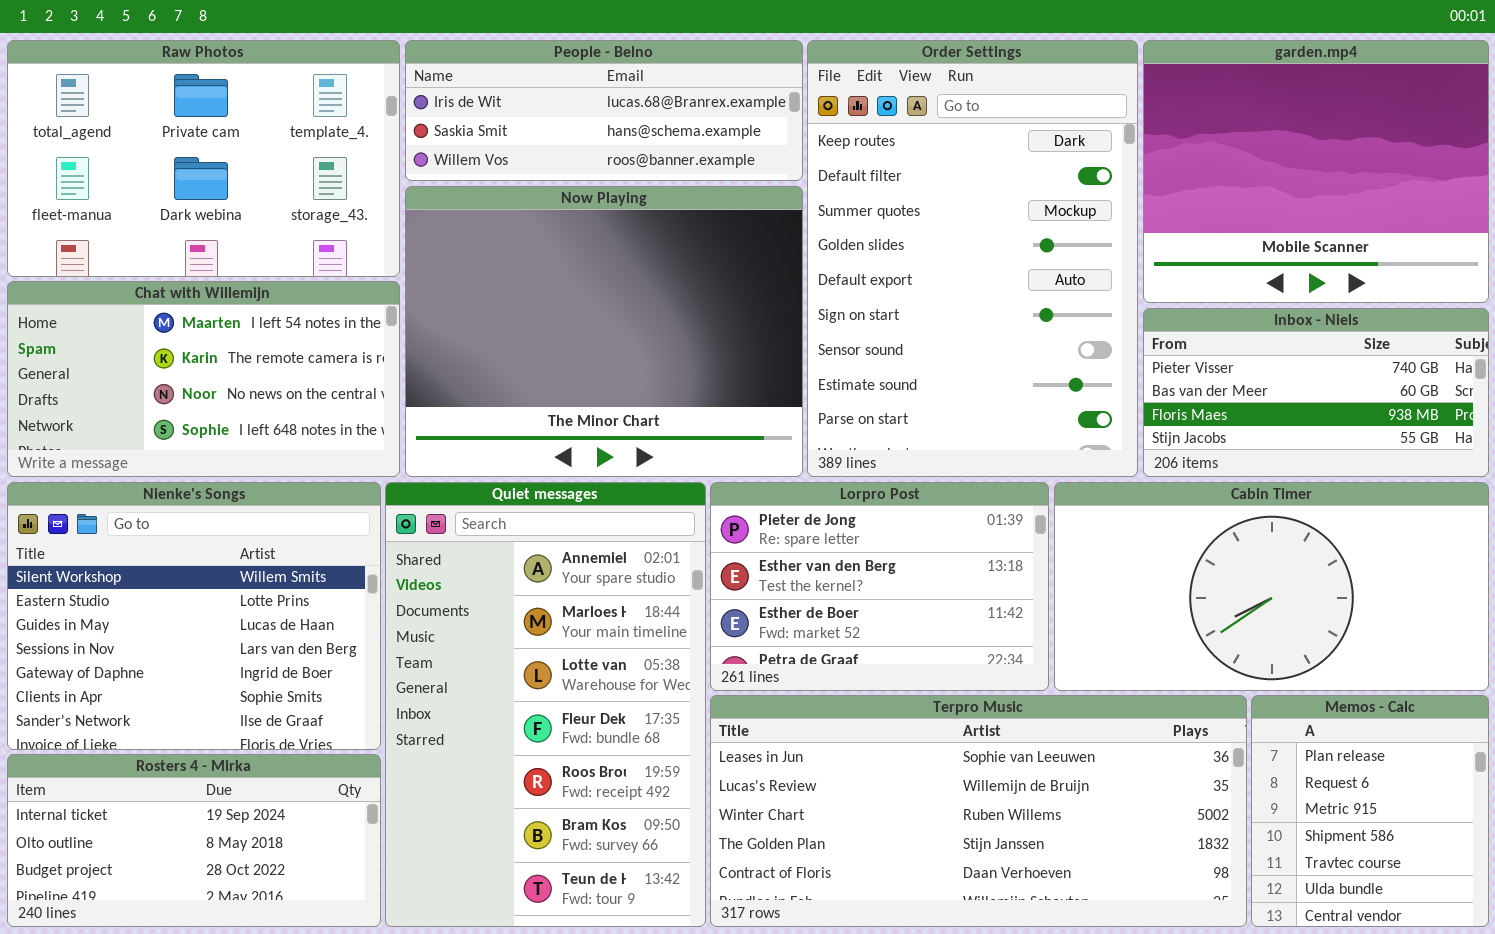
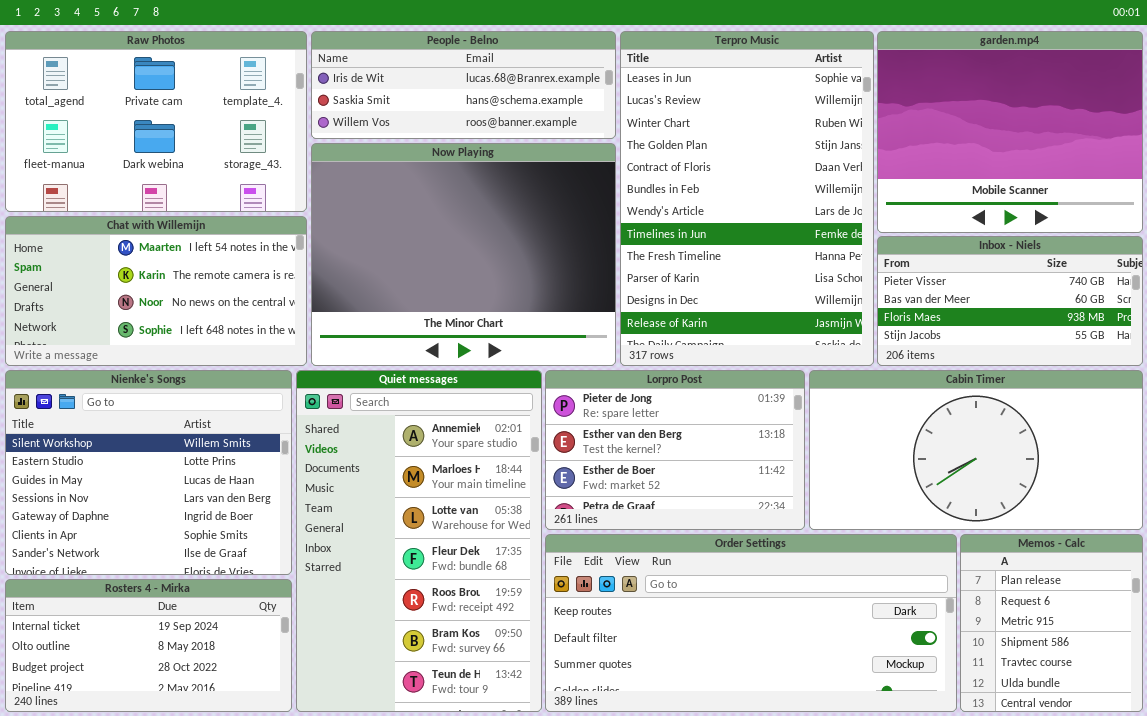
Order Settings: [807,40,1138,477] -> [545,534,957,712], moved, resized
Terpro Music: [710,695,1247,927] -> [620,31,874,366], moved, resized

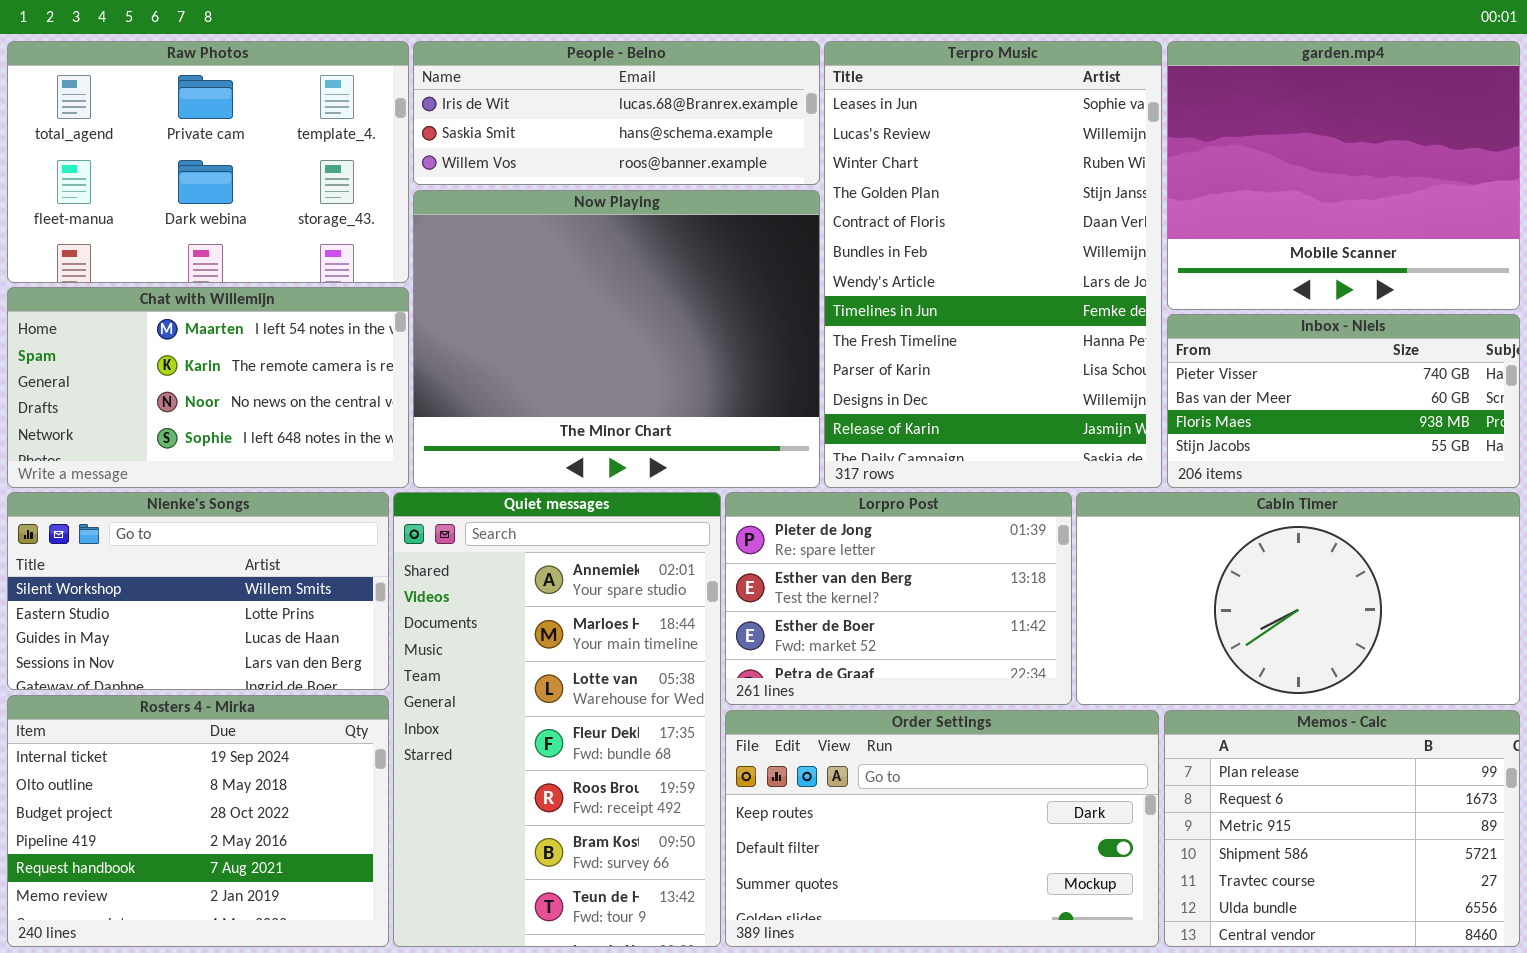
Nienke's Songs: [5,370,292,575] -> [7,492,389,690], resized
Order Settings: [545,534,957,712] -> [725,710,1159,947], resized
Memos - Calc: [960,534,1143,712] -> [1164,710,1520,947], resized
Rosters 4 - Mirka: [5,579,292,712] -> [7,695,389,947], resized

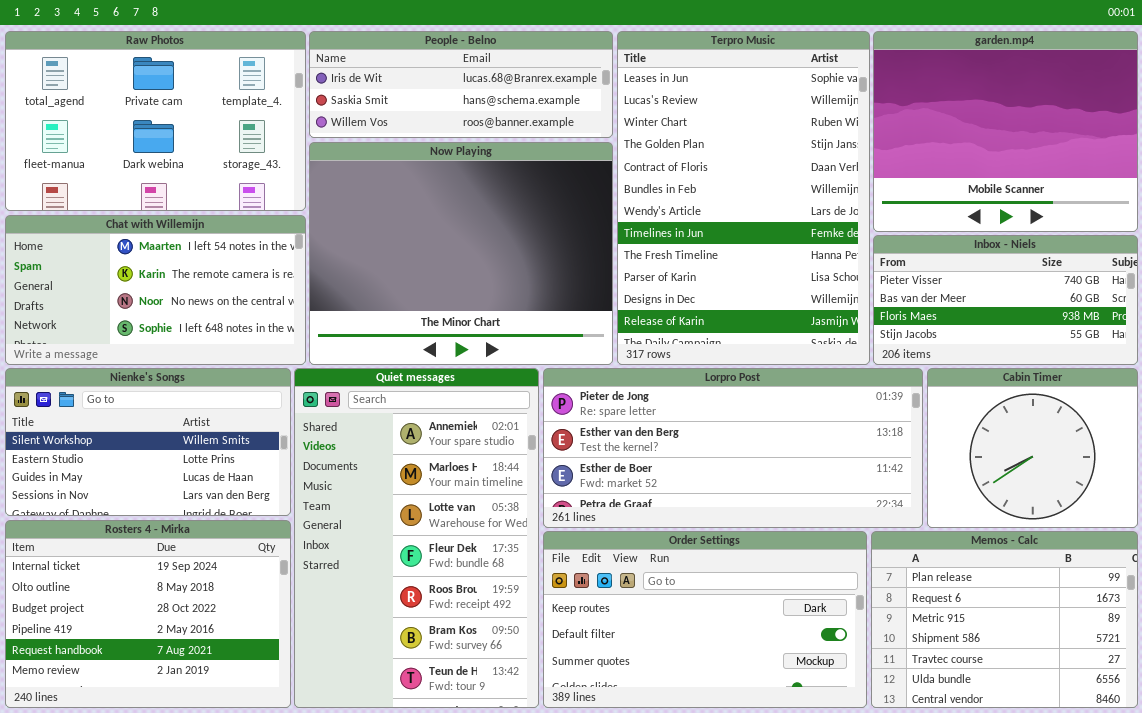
Lorpro Post: [725,492,1072,705] -> [543,368,923,528], resized
Cabin Timer: [1076,492,1520,705] -> [927,368,1138,528], resized

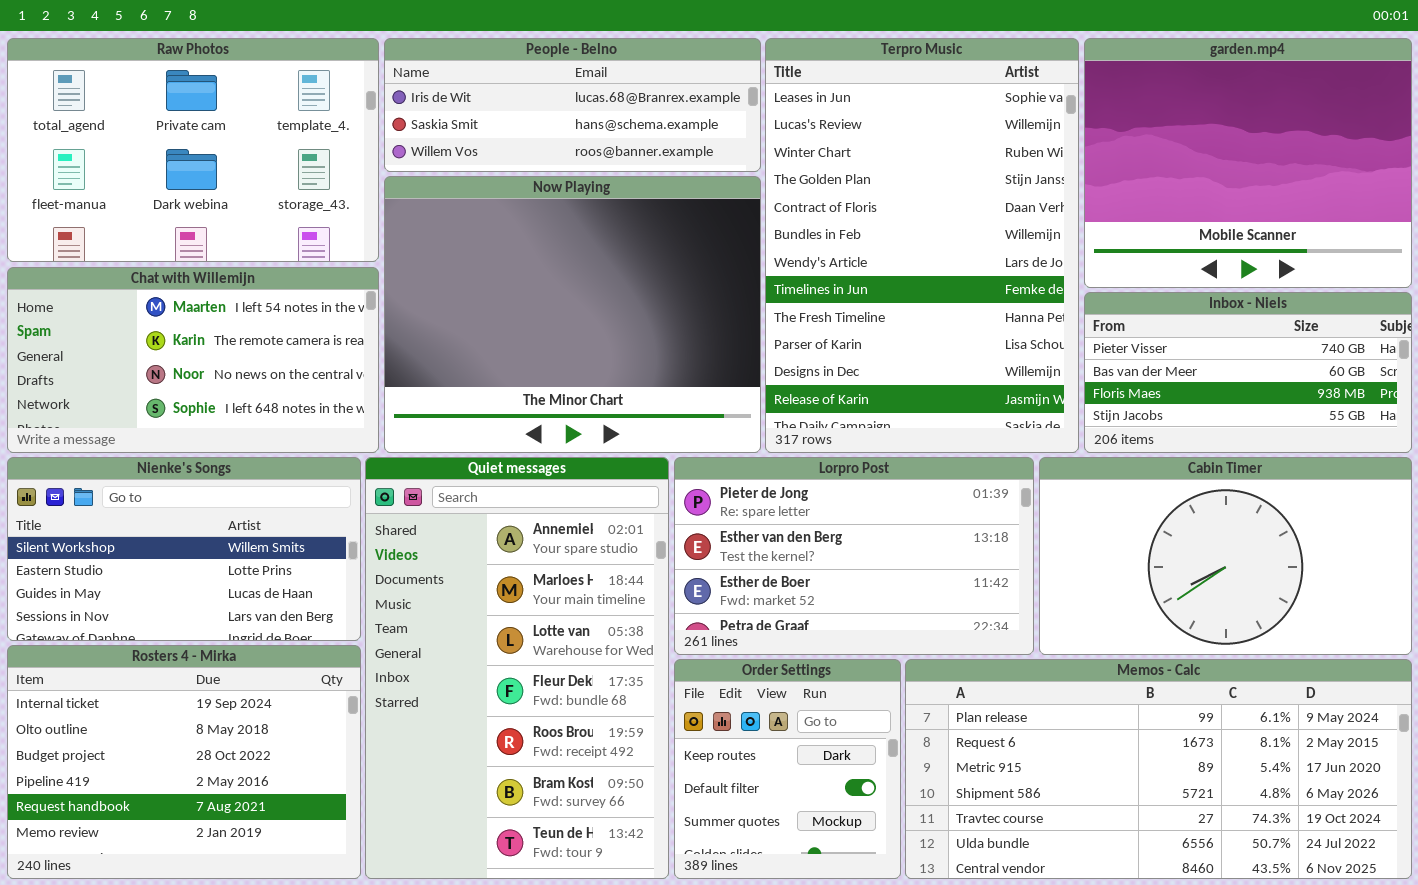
Lorpro Post: [543,368,923,528] -> [674,457,1034,655], resized
Cabin Timer: [927,368,1138,528] -> [1039,457,1412,655], resized
Order Settings: [543,531,867,708] -> [674,659,901,879], resized
Memos - Calc: [871,531,1138,708] -> [905,659,1412,879], resized

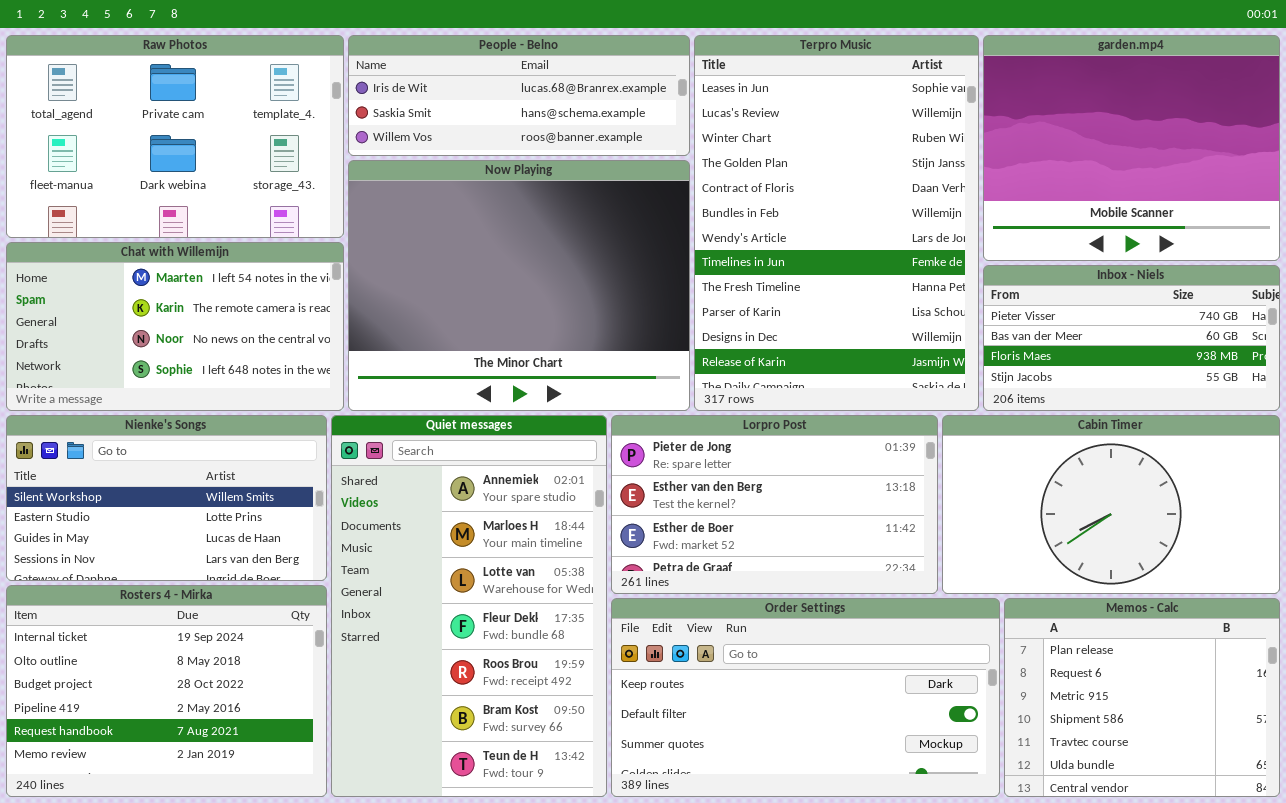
Order Settings: [674,659,901,879] -> [611,598,1000,797], resized
Memos - Calc: [905,659,1412,879] -> [1004,598,1280,797], resized

